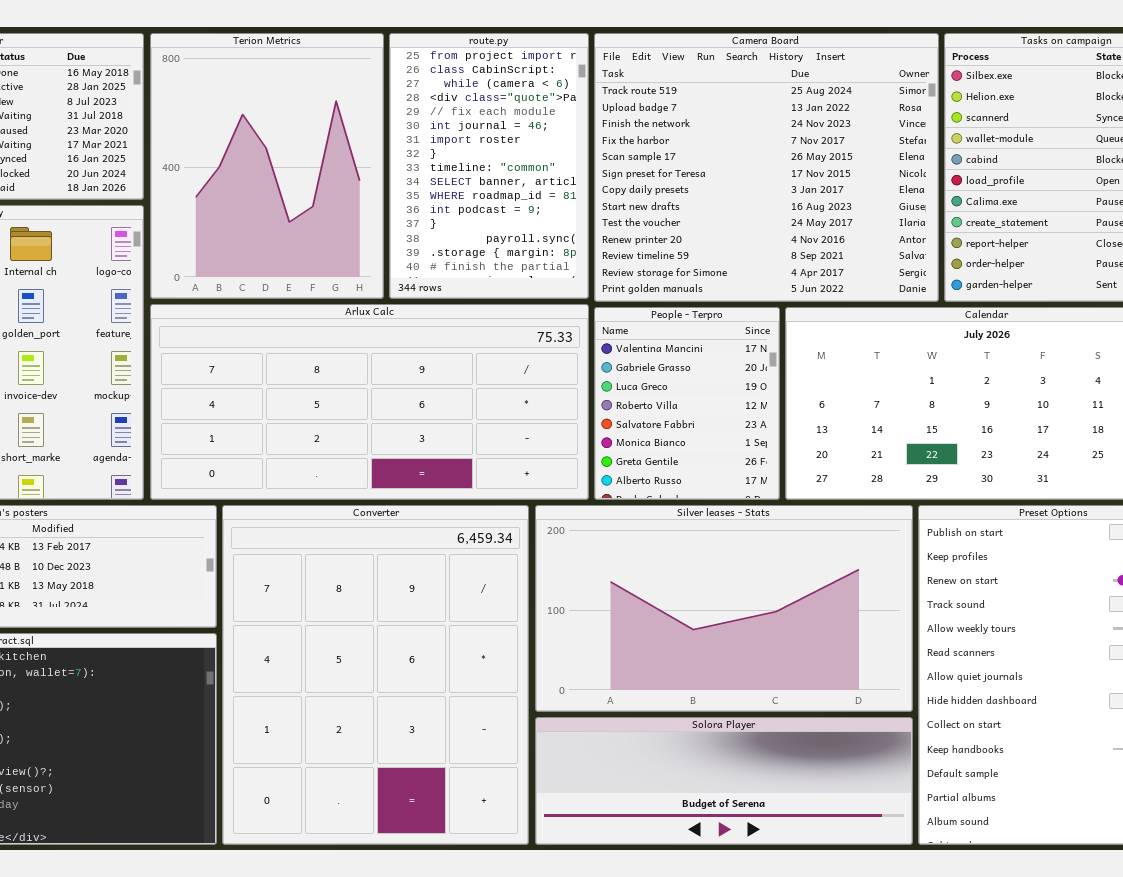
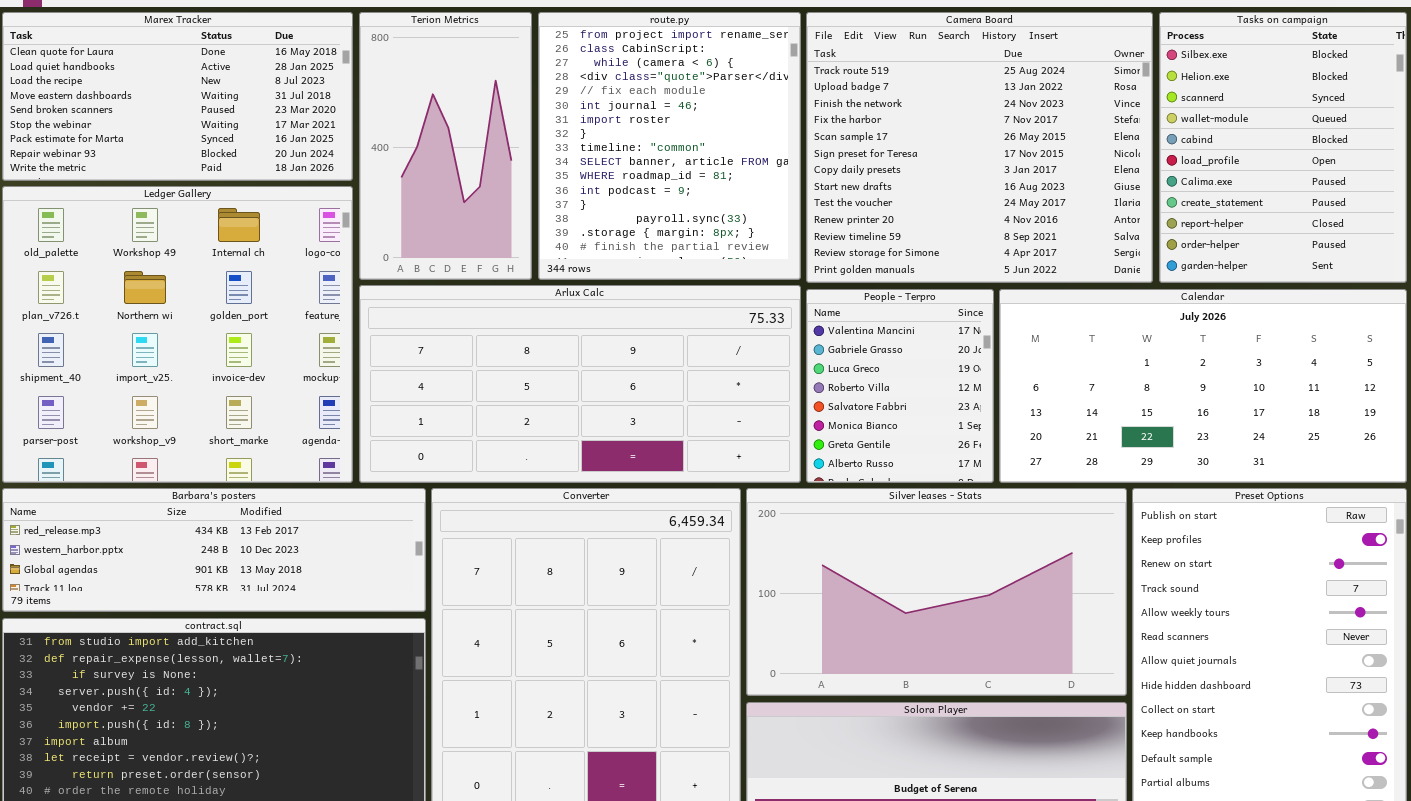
Terion Metrics: [150,33,384,299] -> [359,12,532,280], resized
route.py: [389,33,589,299] -> [538,12,801,280], resized

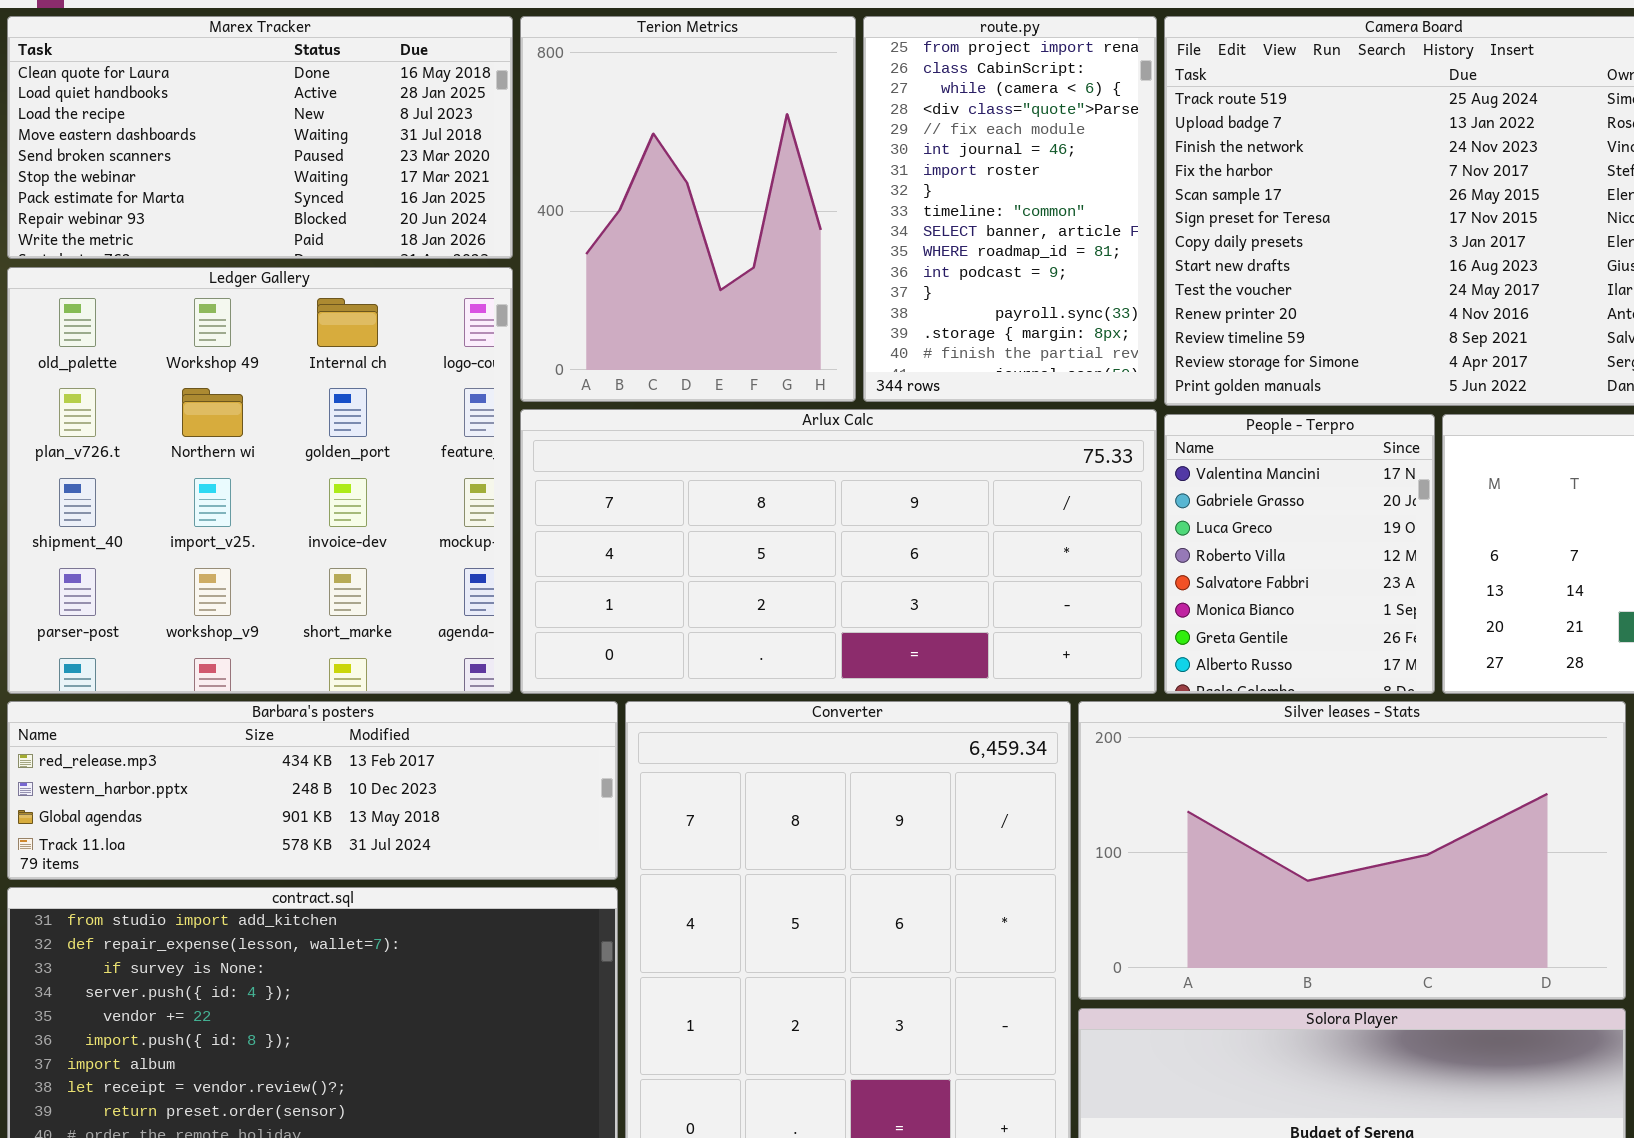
Terion Metrics: [359,12,532,280] -> [520,16,856,402], resized
route.py: [538,12,801,280] -> [863,16,1157,402], resized

